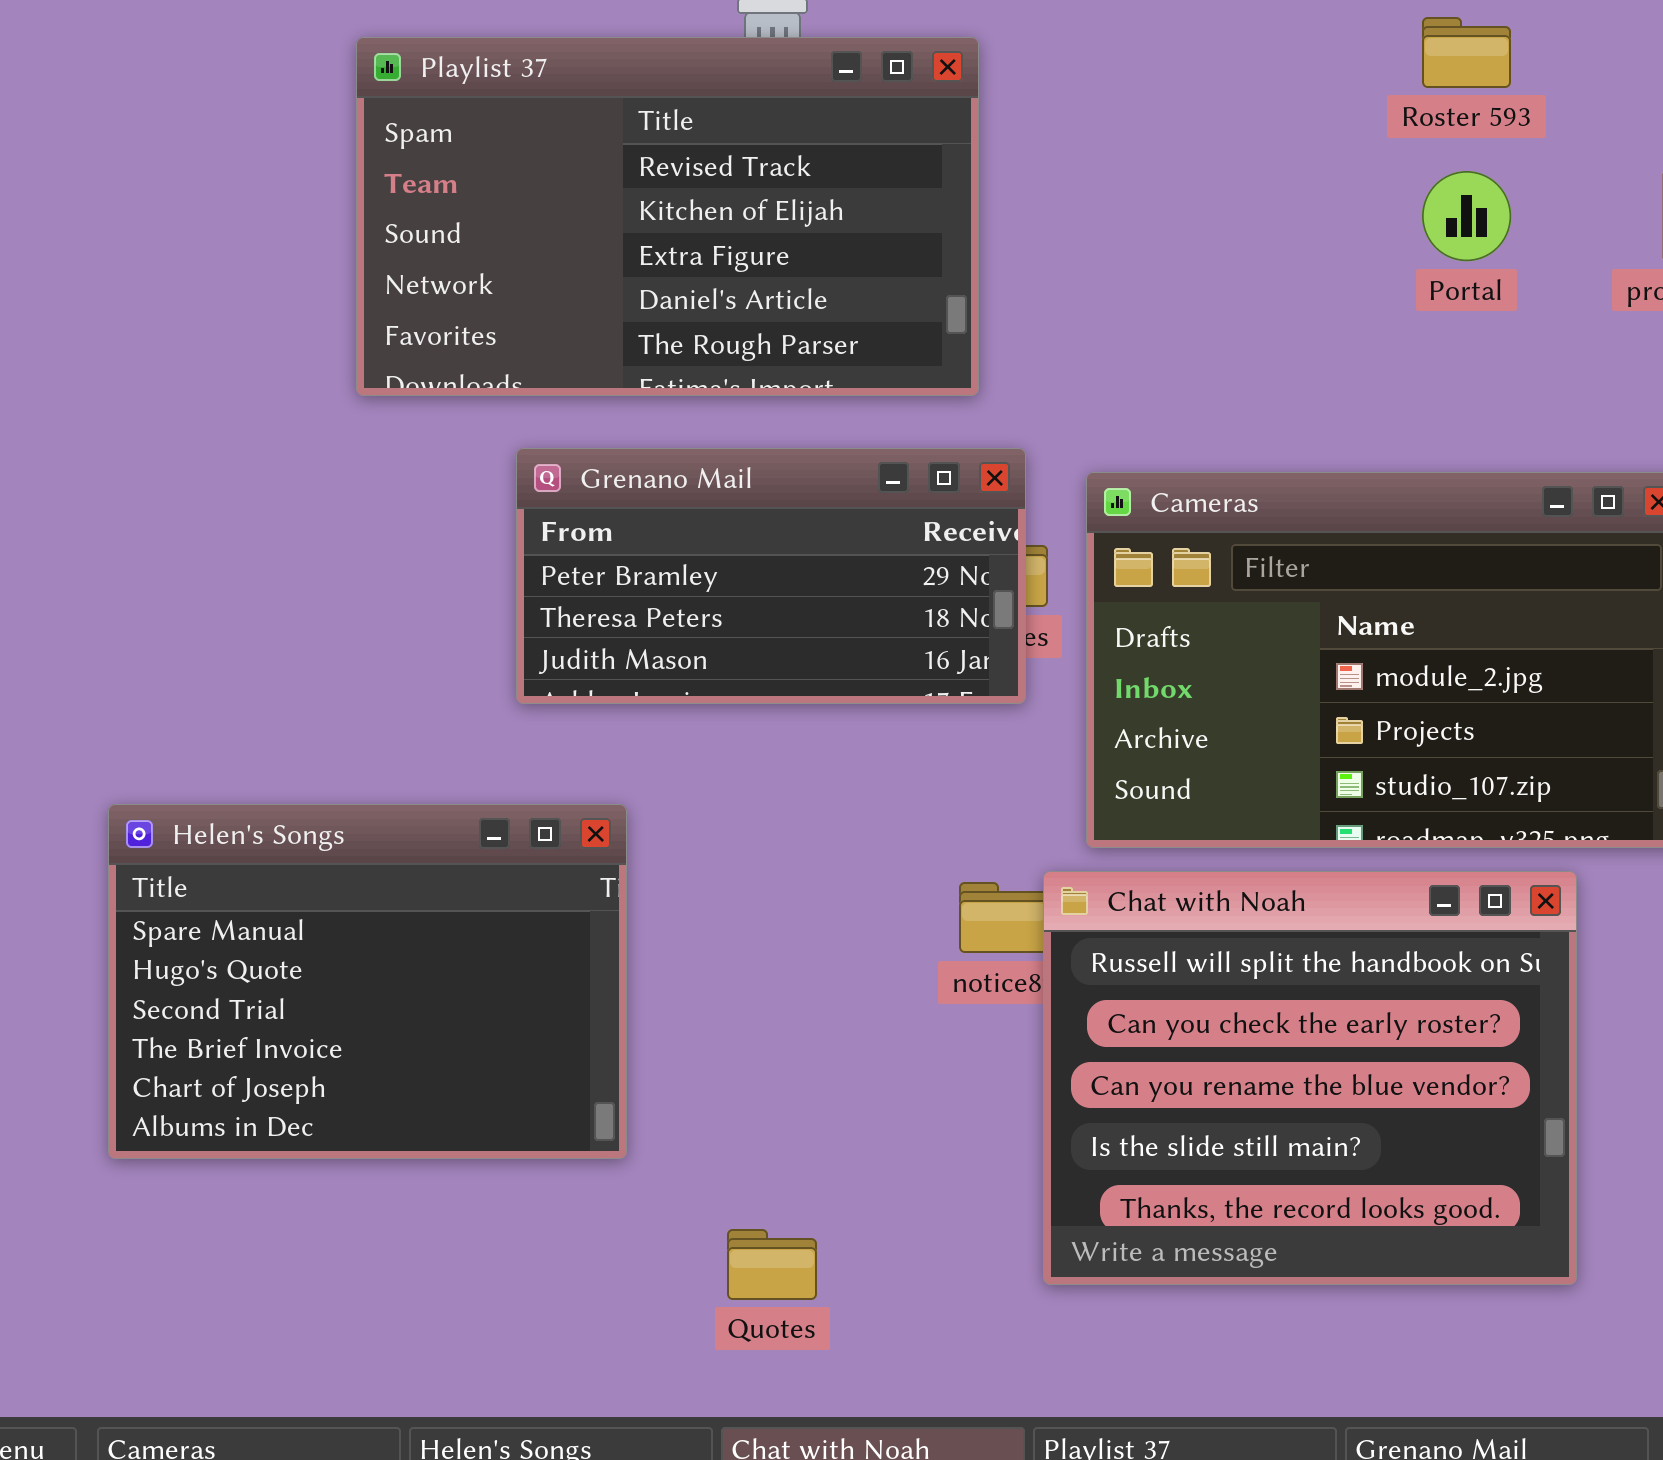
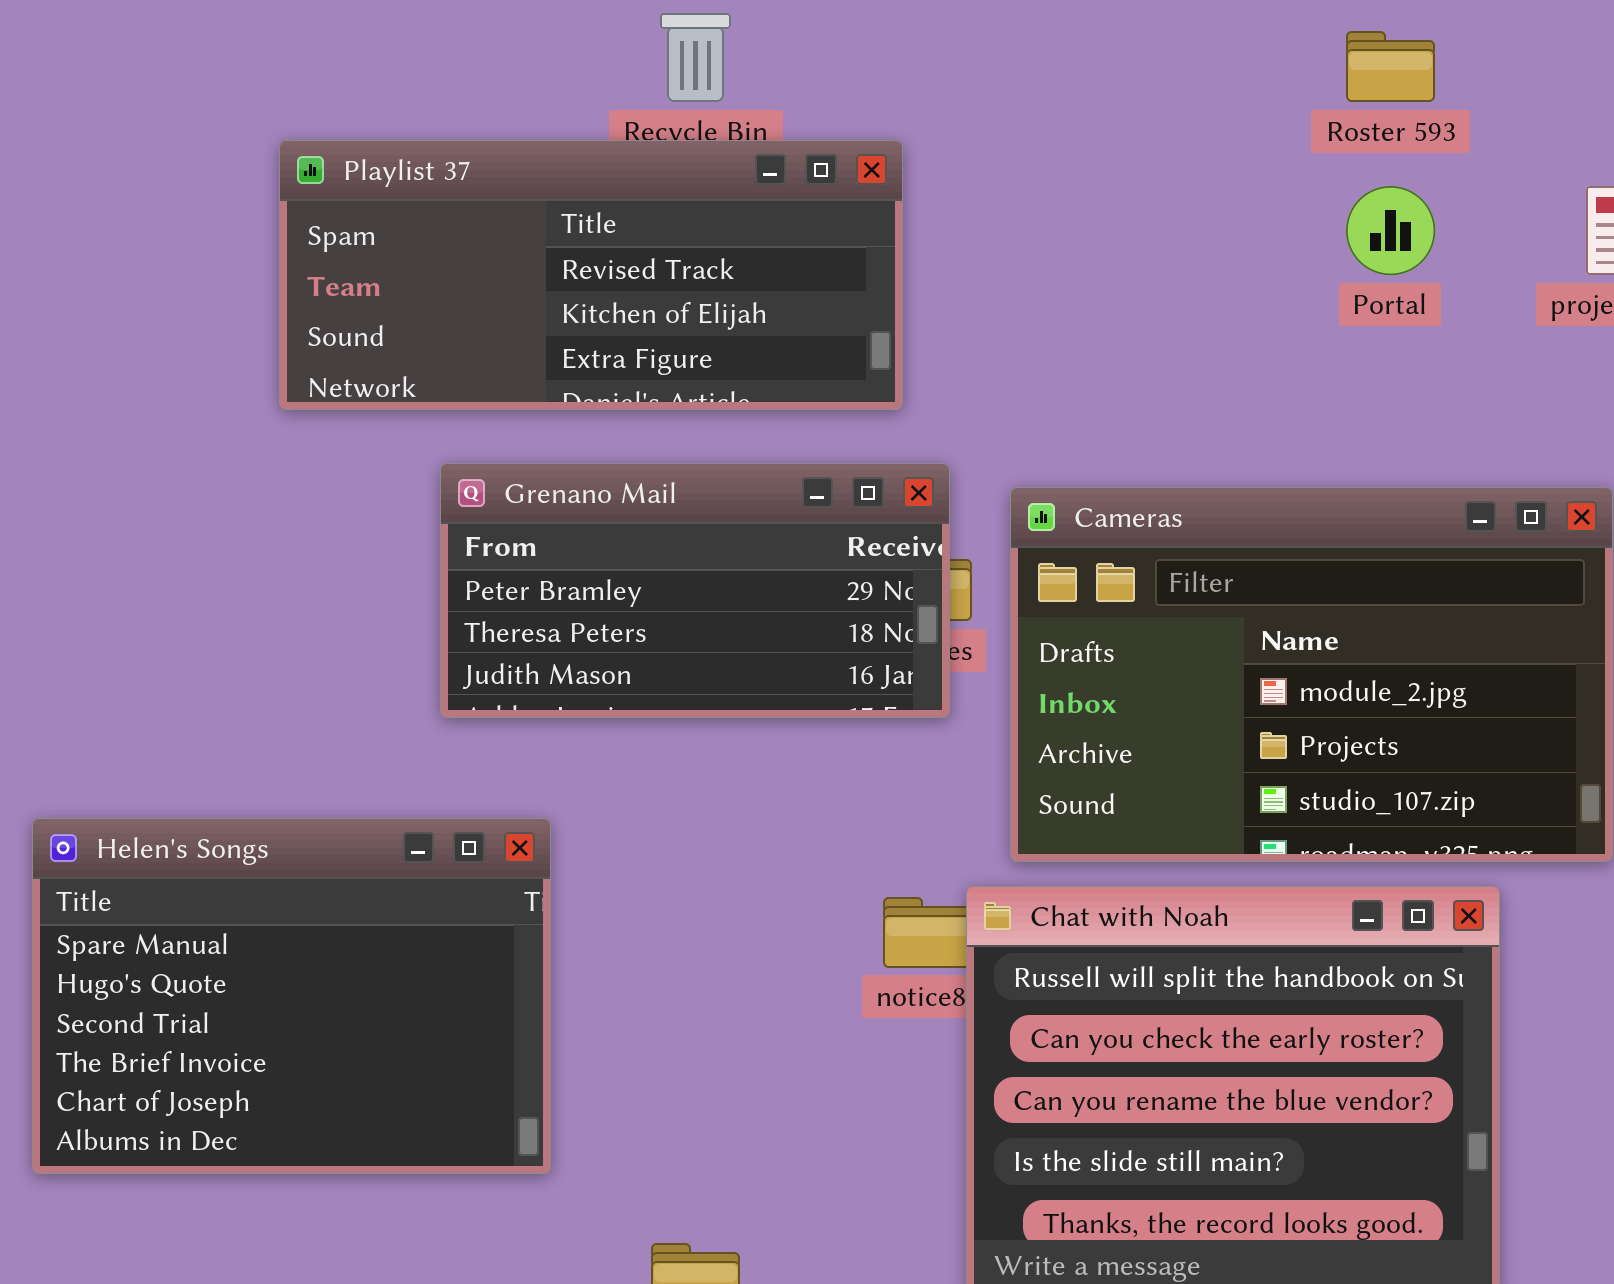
Playlist 37: [356,37,979,396] -> [279,140,903,410], resized

